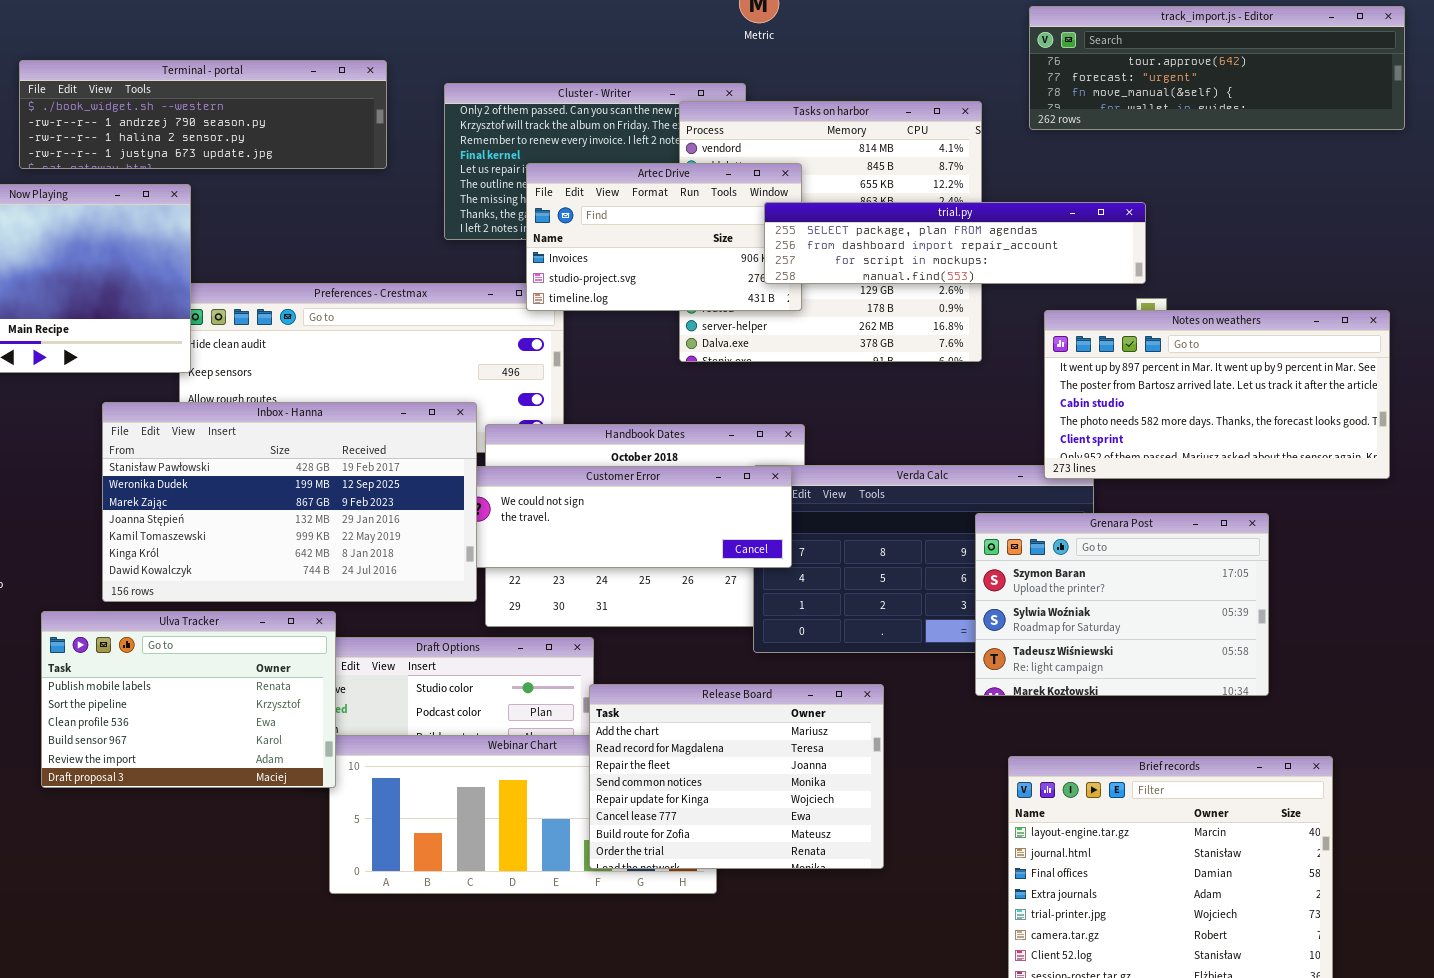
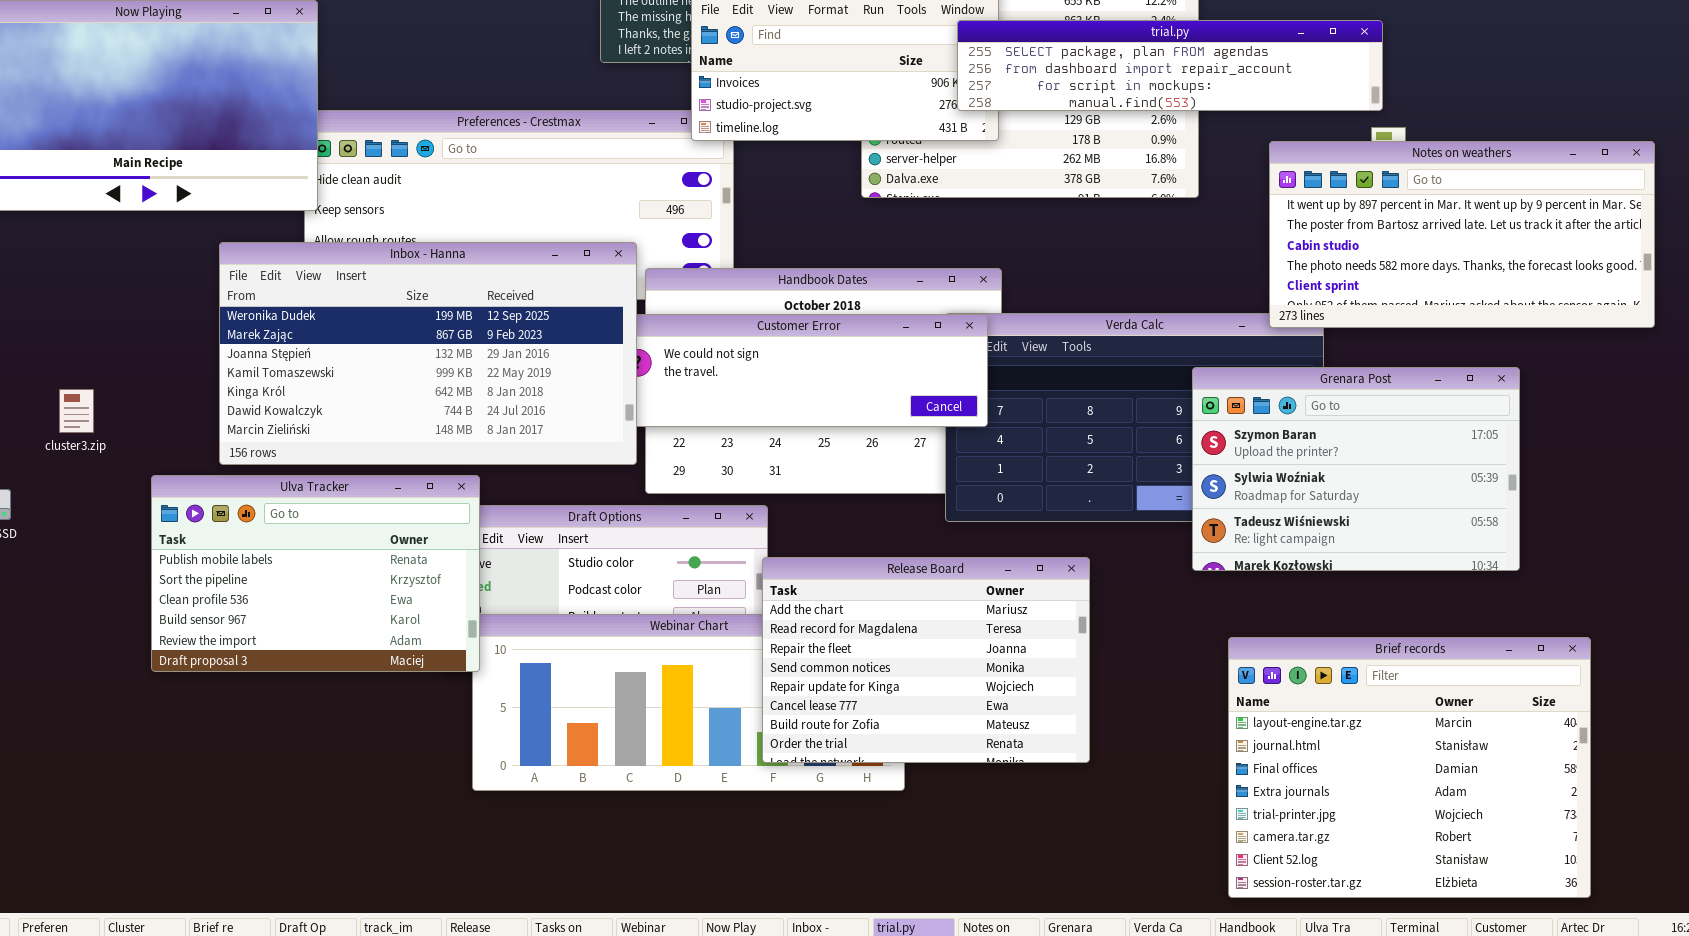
Inbox - Hanna: [102,402,477,602] -> [219,242,637,465], scrolled down 1 row

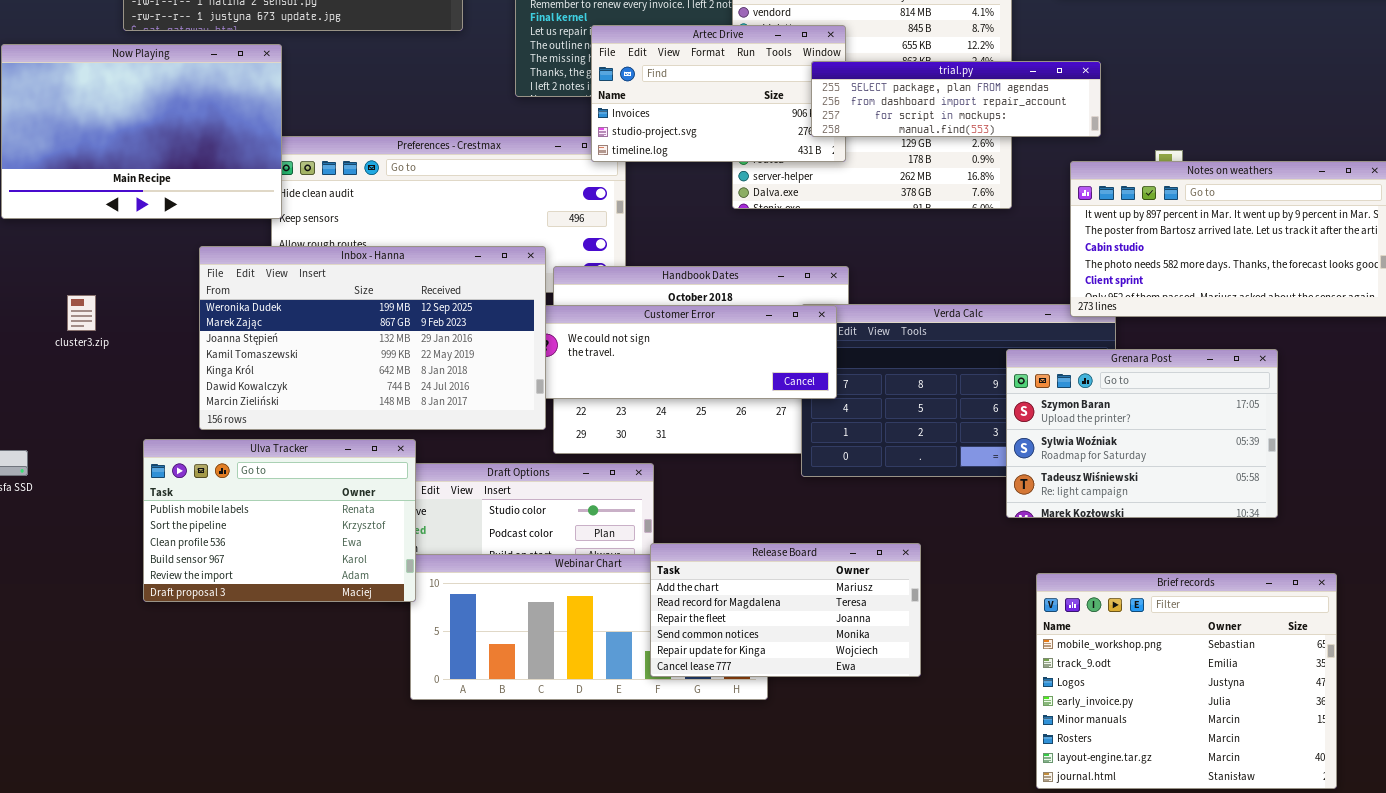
trial.py: [957,20,1383,111] -> [811,61,1101,137], resized
cluster3.zip: [59,389,94,433] -> [67,295,96,331], moved
Release Board: [762,557,1090,763] -> [650,543,921,677], resized
Brief records: [1228,637,1591,898] -> [1036,573,1337,789], scrolled up 6 rows

